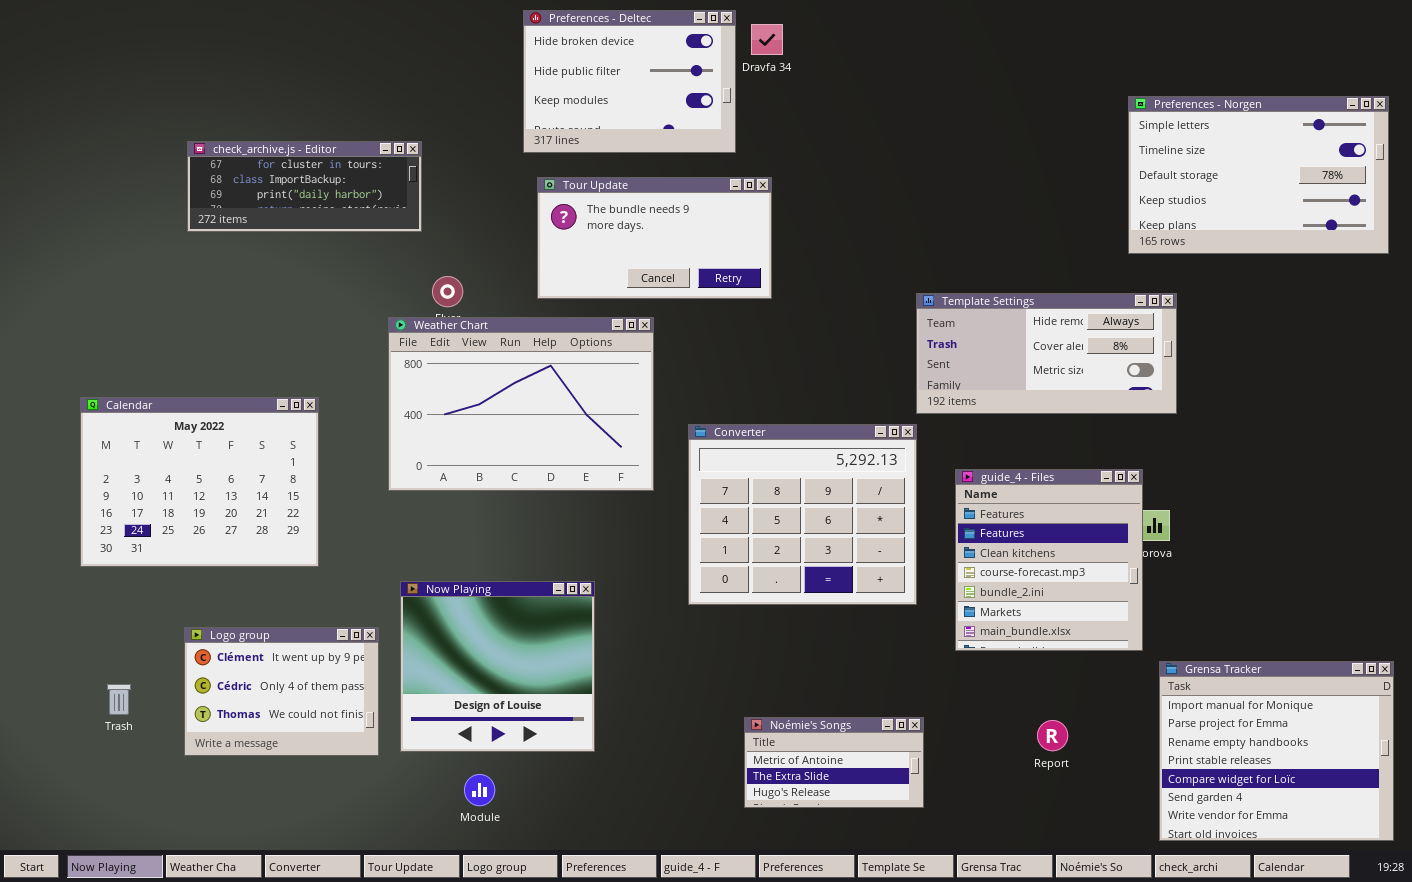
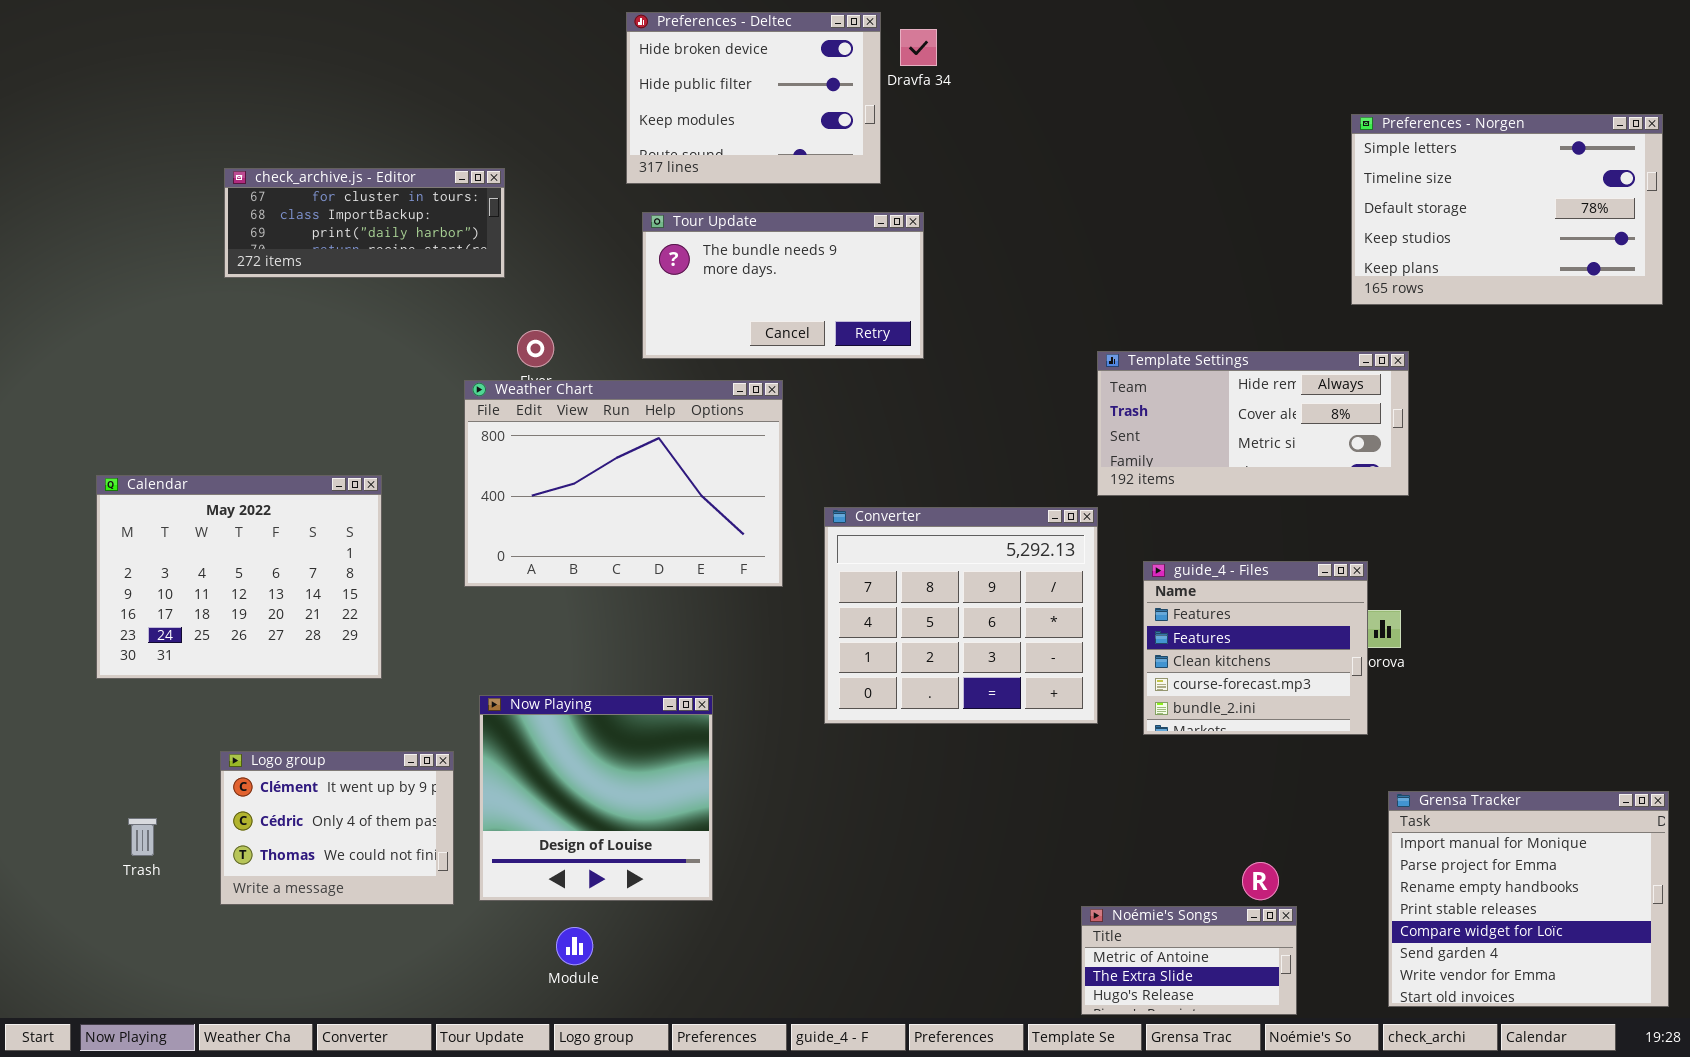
guide_4 - Files: [955,469,1143,651] -> [1143,561,1368,735], resized
Noémie's Songs: [744,717,924,808] -> [1081,906,1297,1015], moved

